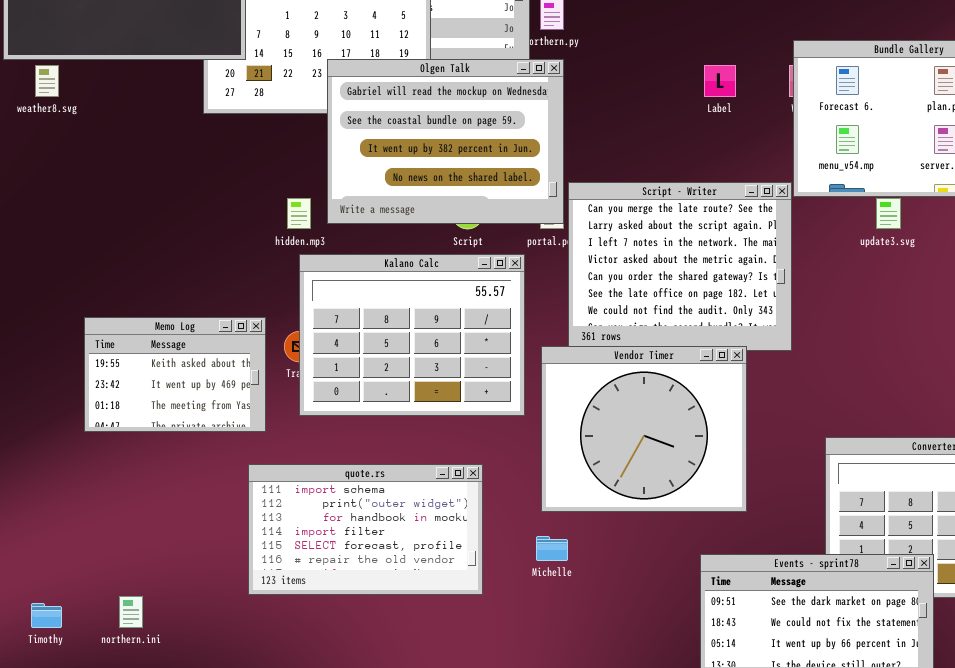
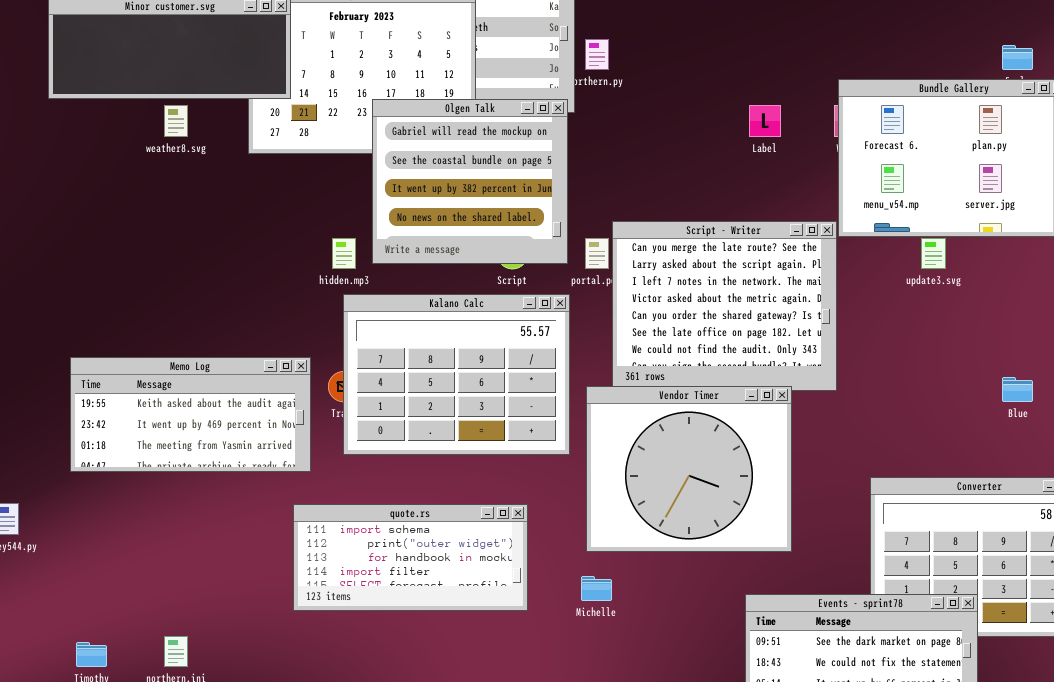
Olgen Talk: [327,59,564,224] -> [372,99,568,264], resized
weather8.svg: [35,65,59,97] -> [164,105,188,137], moved
Memo Log: [84,317,266,432] -> [70,357,311,472], resized
quote.rs: [248,464,483,595] -> [293,504,528,611], resized

